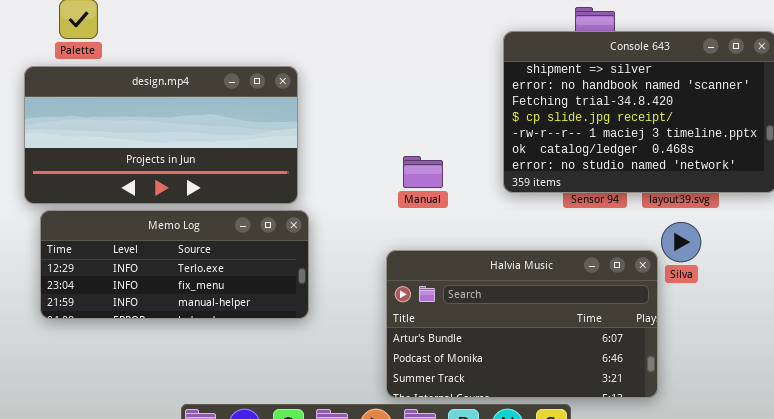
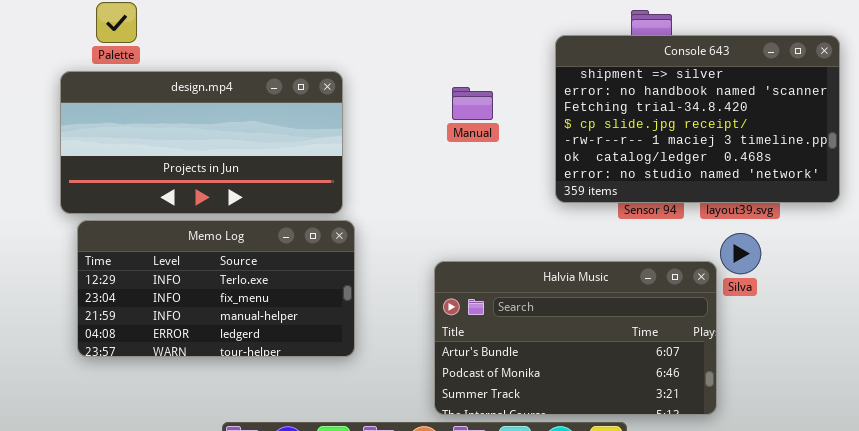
Manual: [403,156,443,188] -> [452,87,493,120], moved
Memo Log: [40,210,309,319] -> [77,220,355,357], resized

